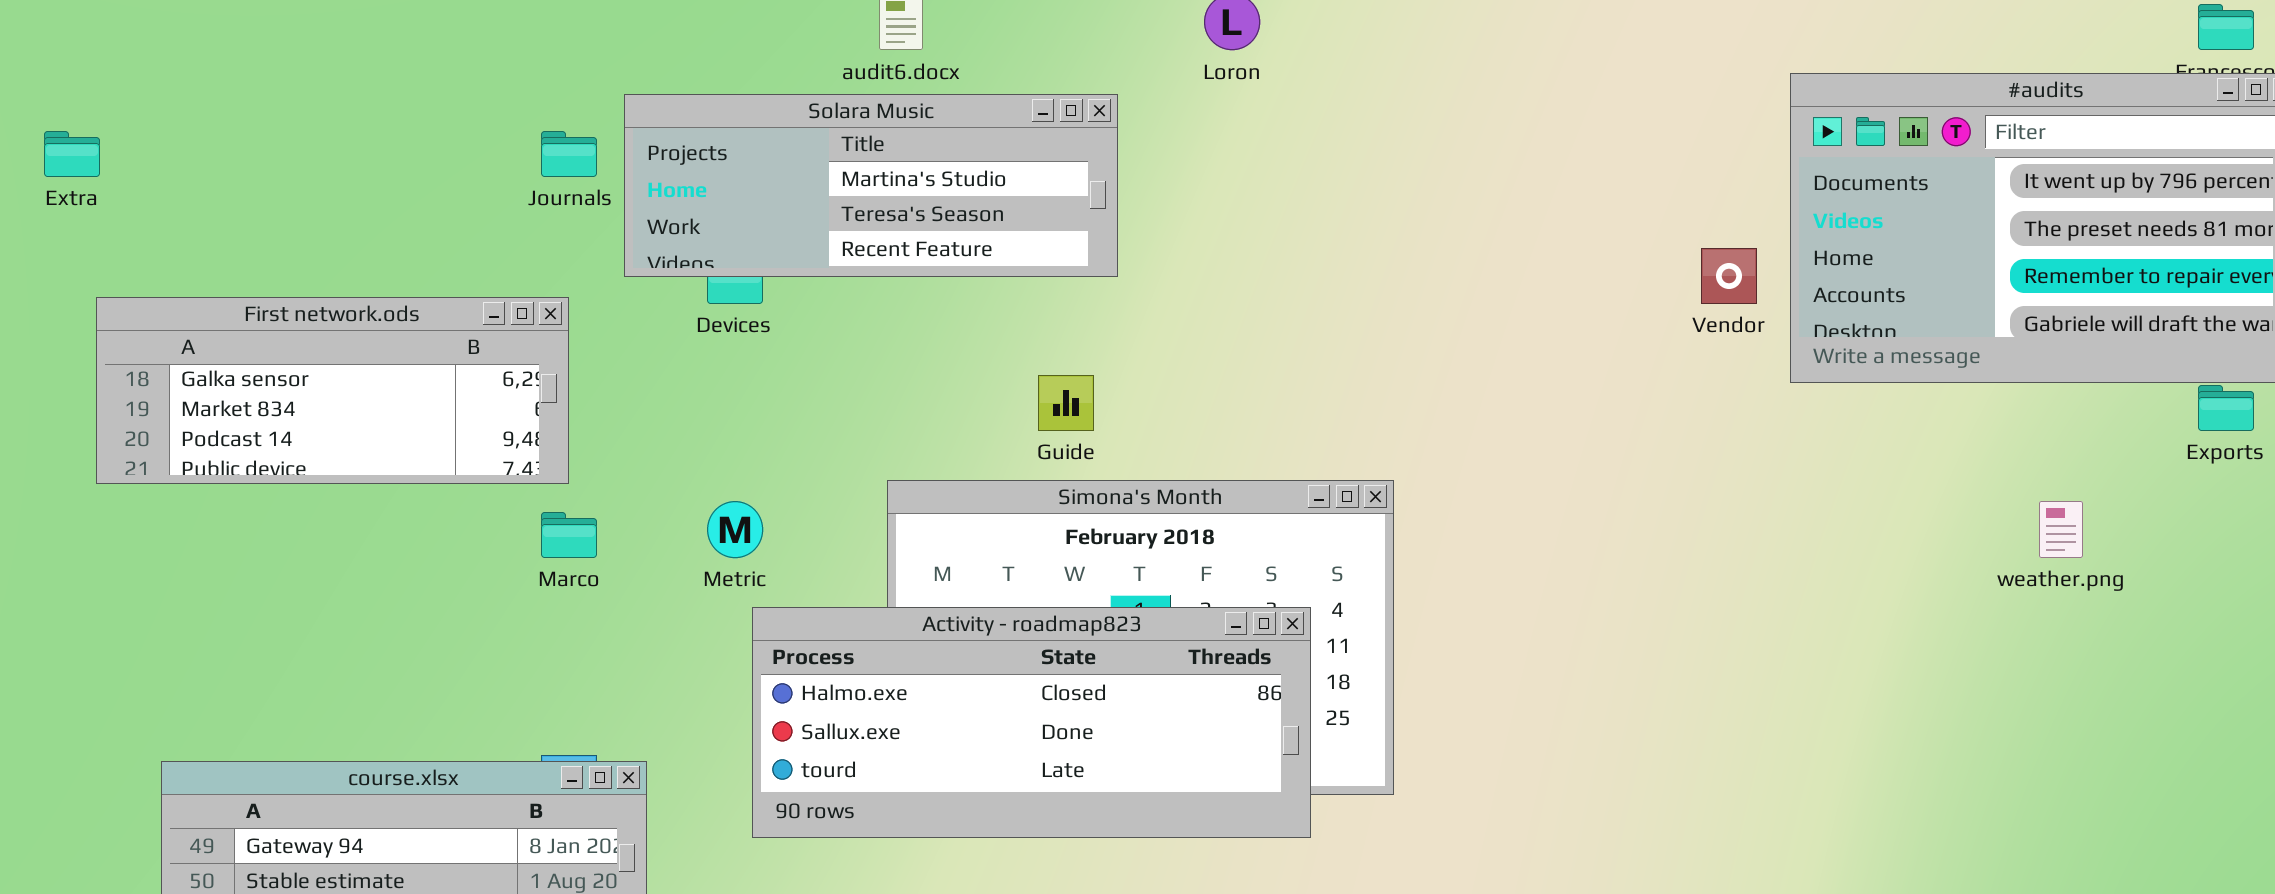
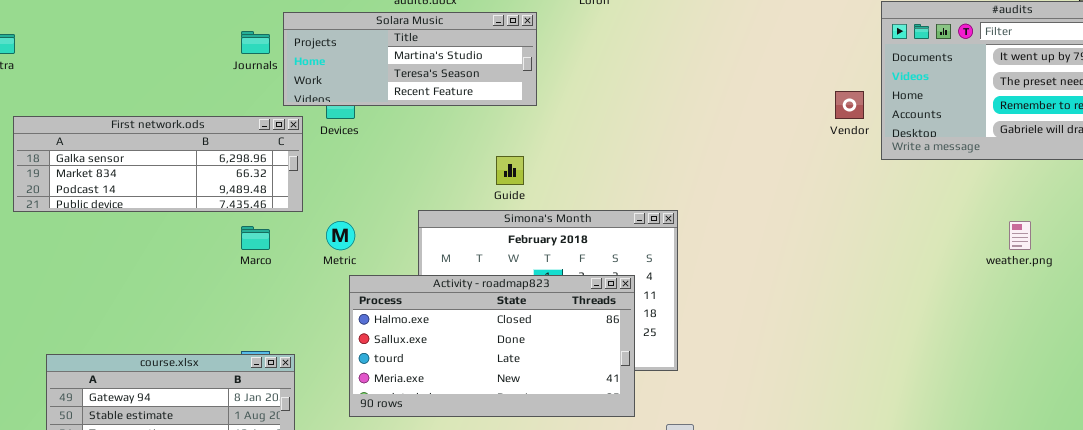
First network.ods: [96,297,569,484] -> [13,116,303,212], resized
Activity - roadmap823: [752,607,1311,838] -> [349,275,635,417], resized

